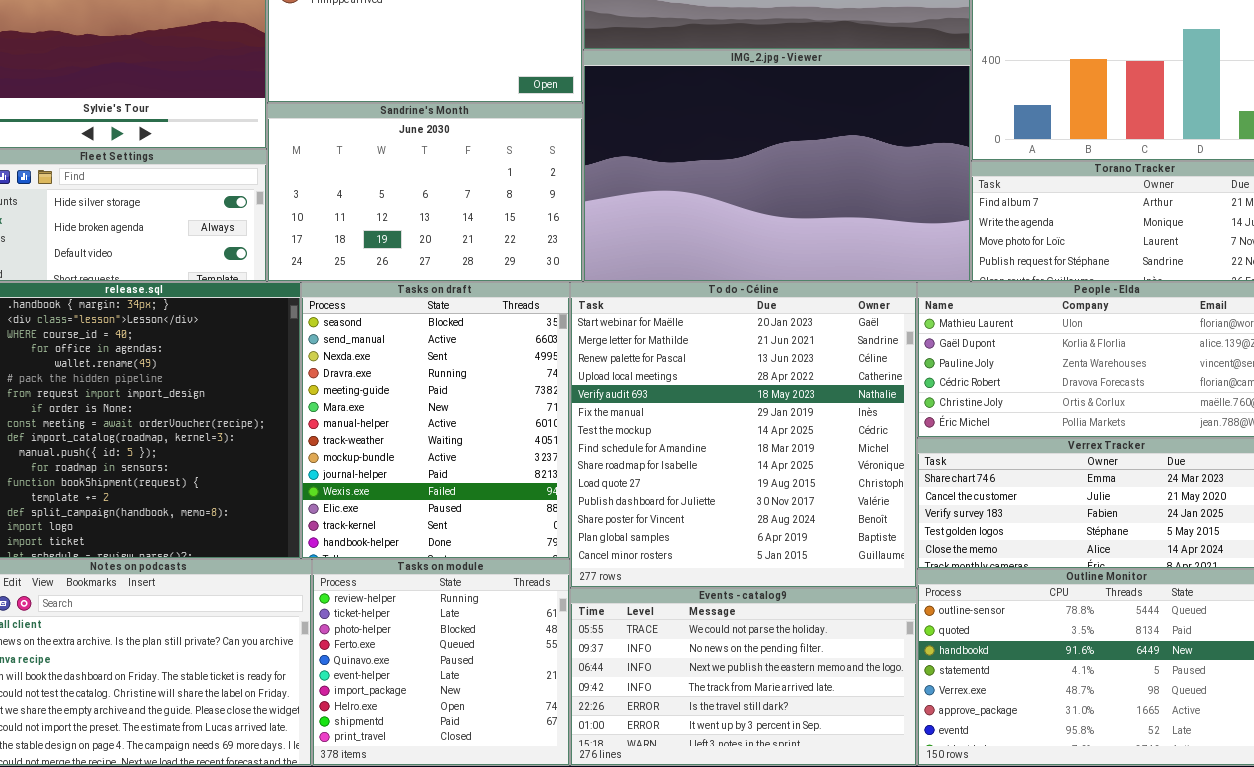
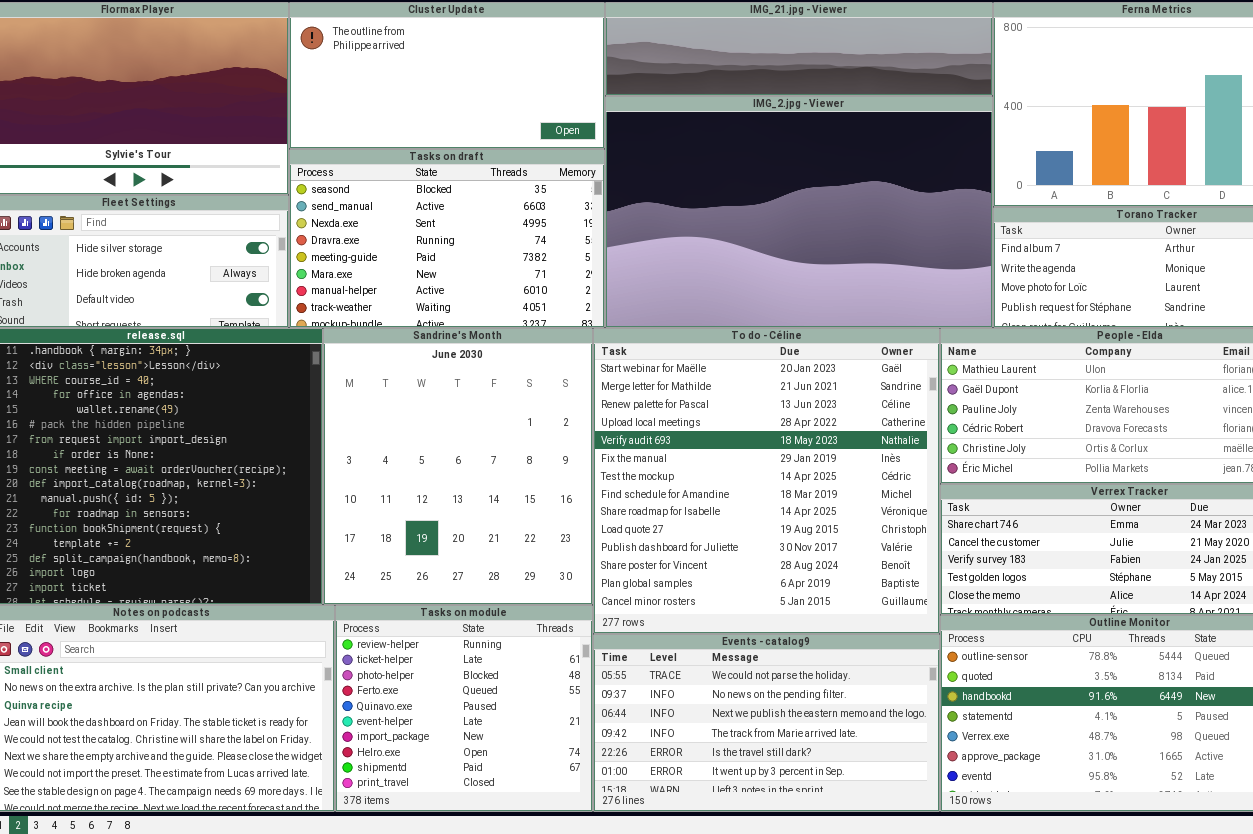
Sandrine's Month: [267,103,583,282] -> [323,328,593,605], moved, resized
Tasks on draft: [301,282,570,559] -> [289,149,605,328], moved, resized

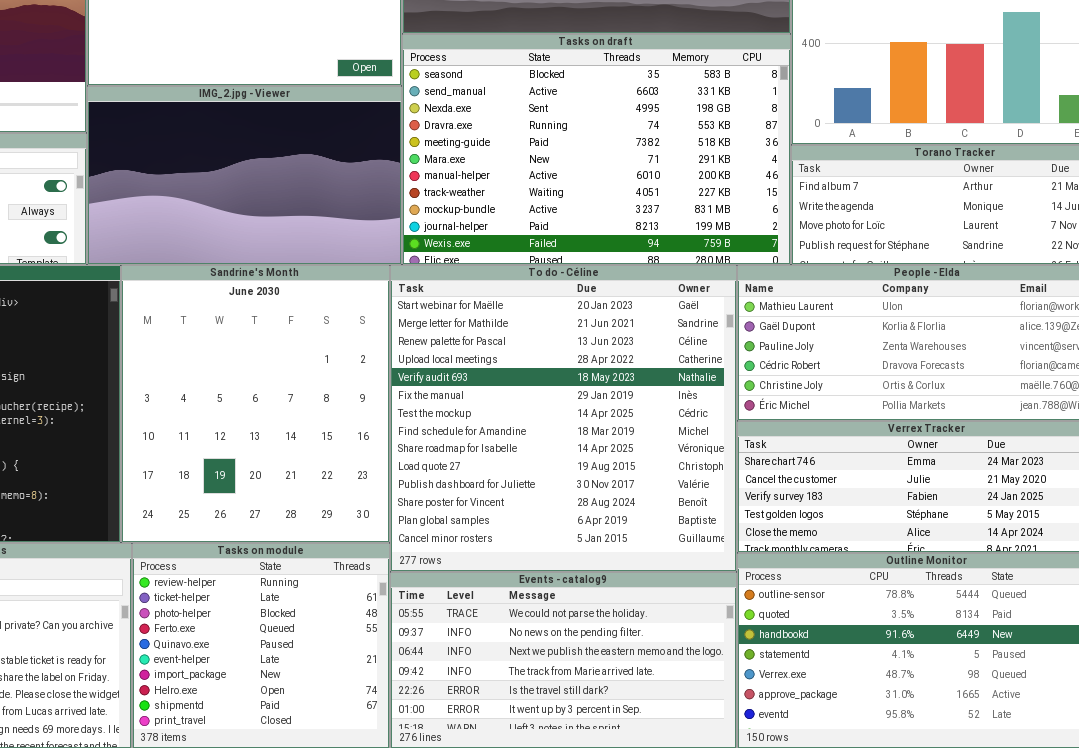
IMG_2.jpg - Viewer: [605,96,993,328] -> [87,86,402,265], moved, resized
Tasks on draft: [289,149,605,328] -> [402,34,791,265], moved, resized

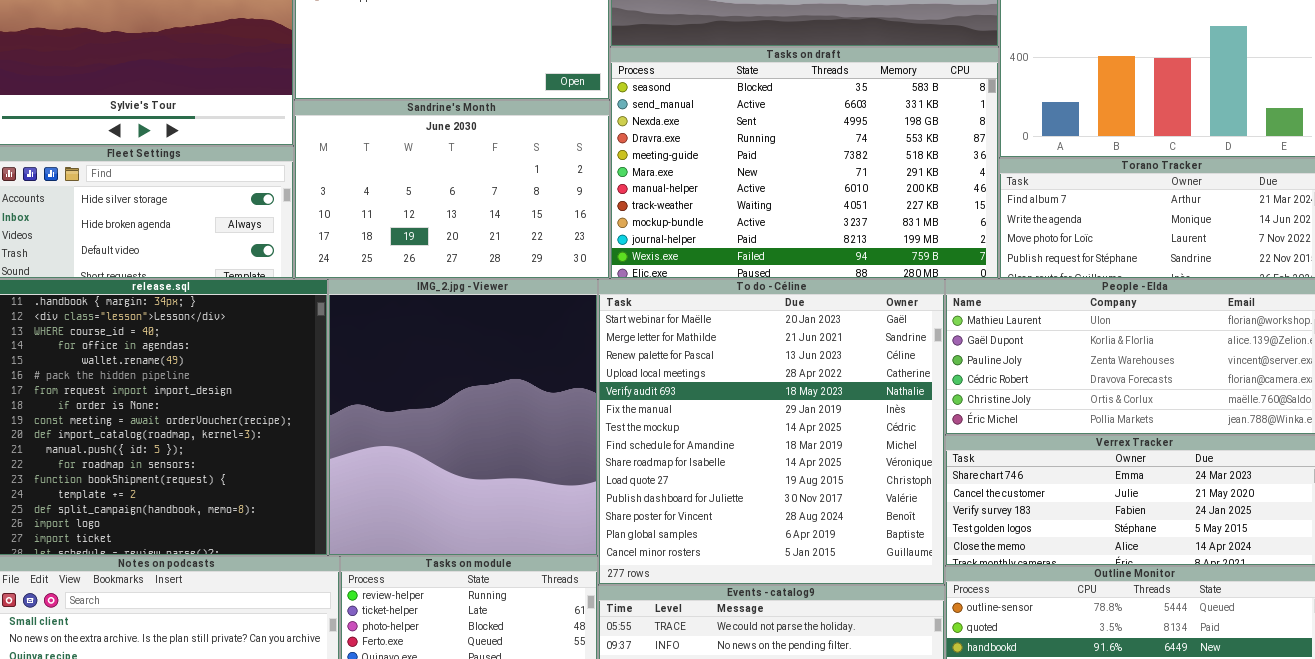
IMG_2.jpg - Viewer: [87,86,402,265] -> [328,279,598,556], moved, resized
Sandrine's Month: [121,265,390,543] -> [294,100,610,279], moved, resized

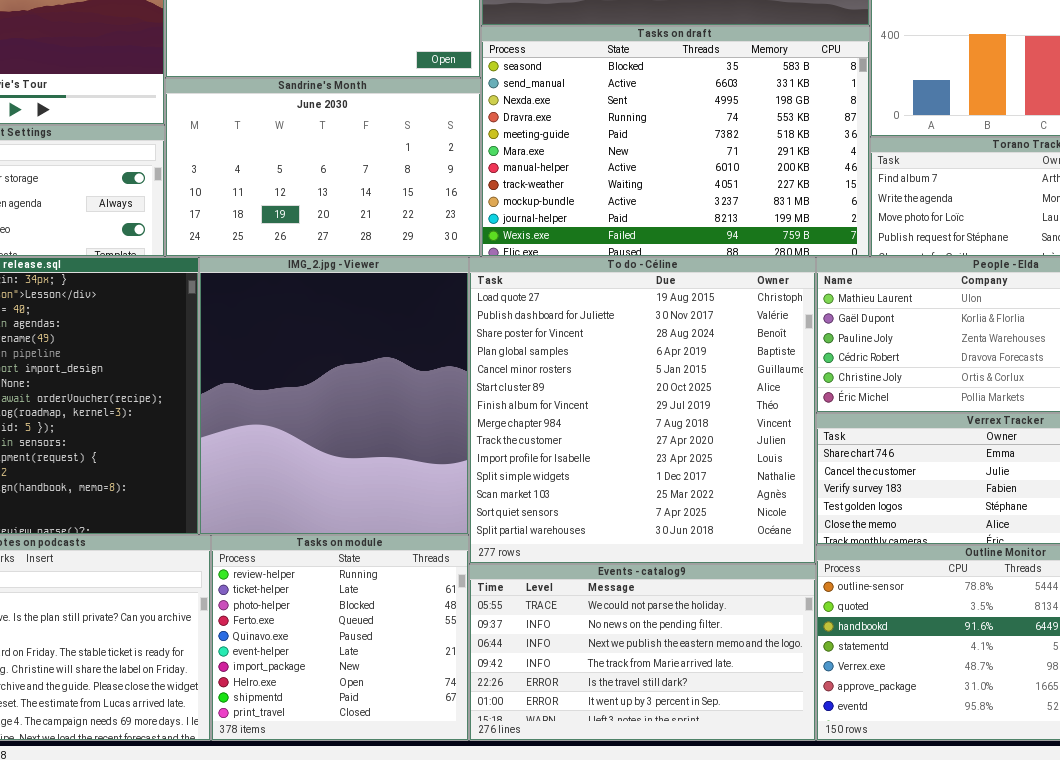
To do - Céline: [598,279,945,585] -> [469,257,816,564], scrolled down 9 rows

